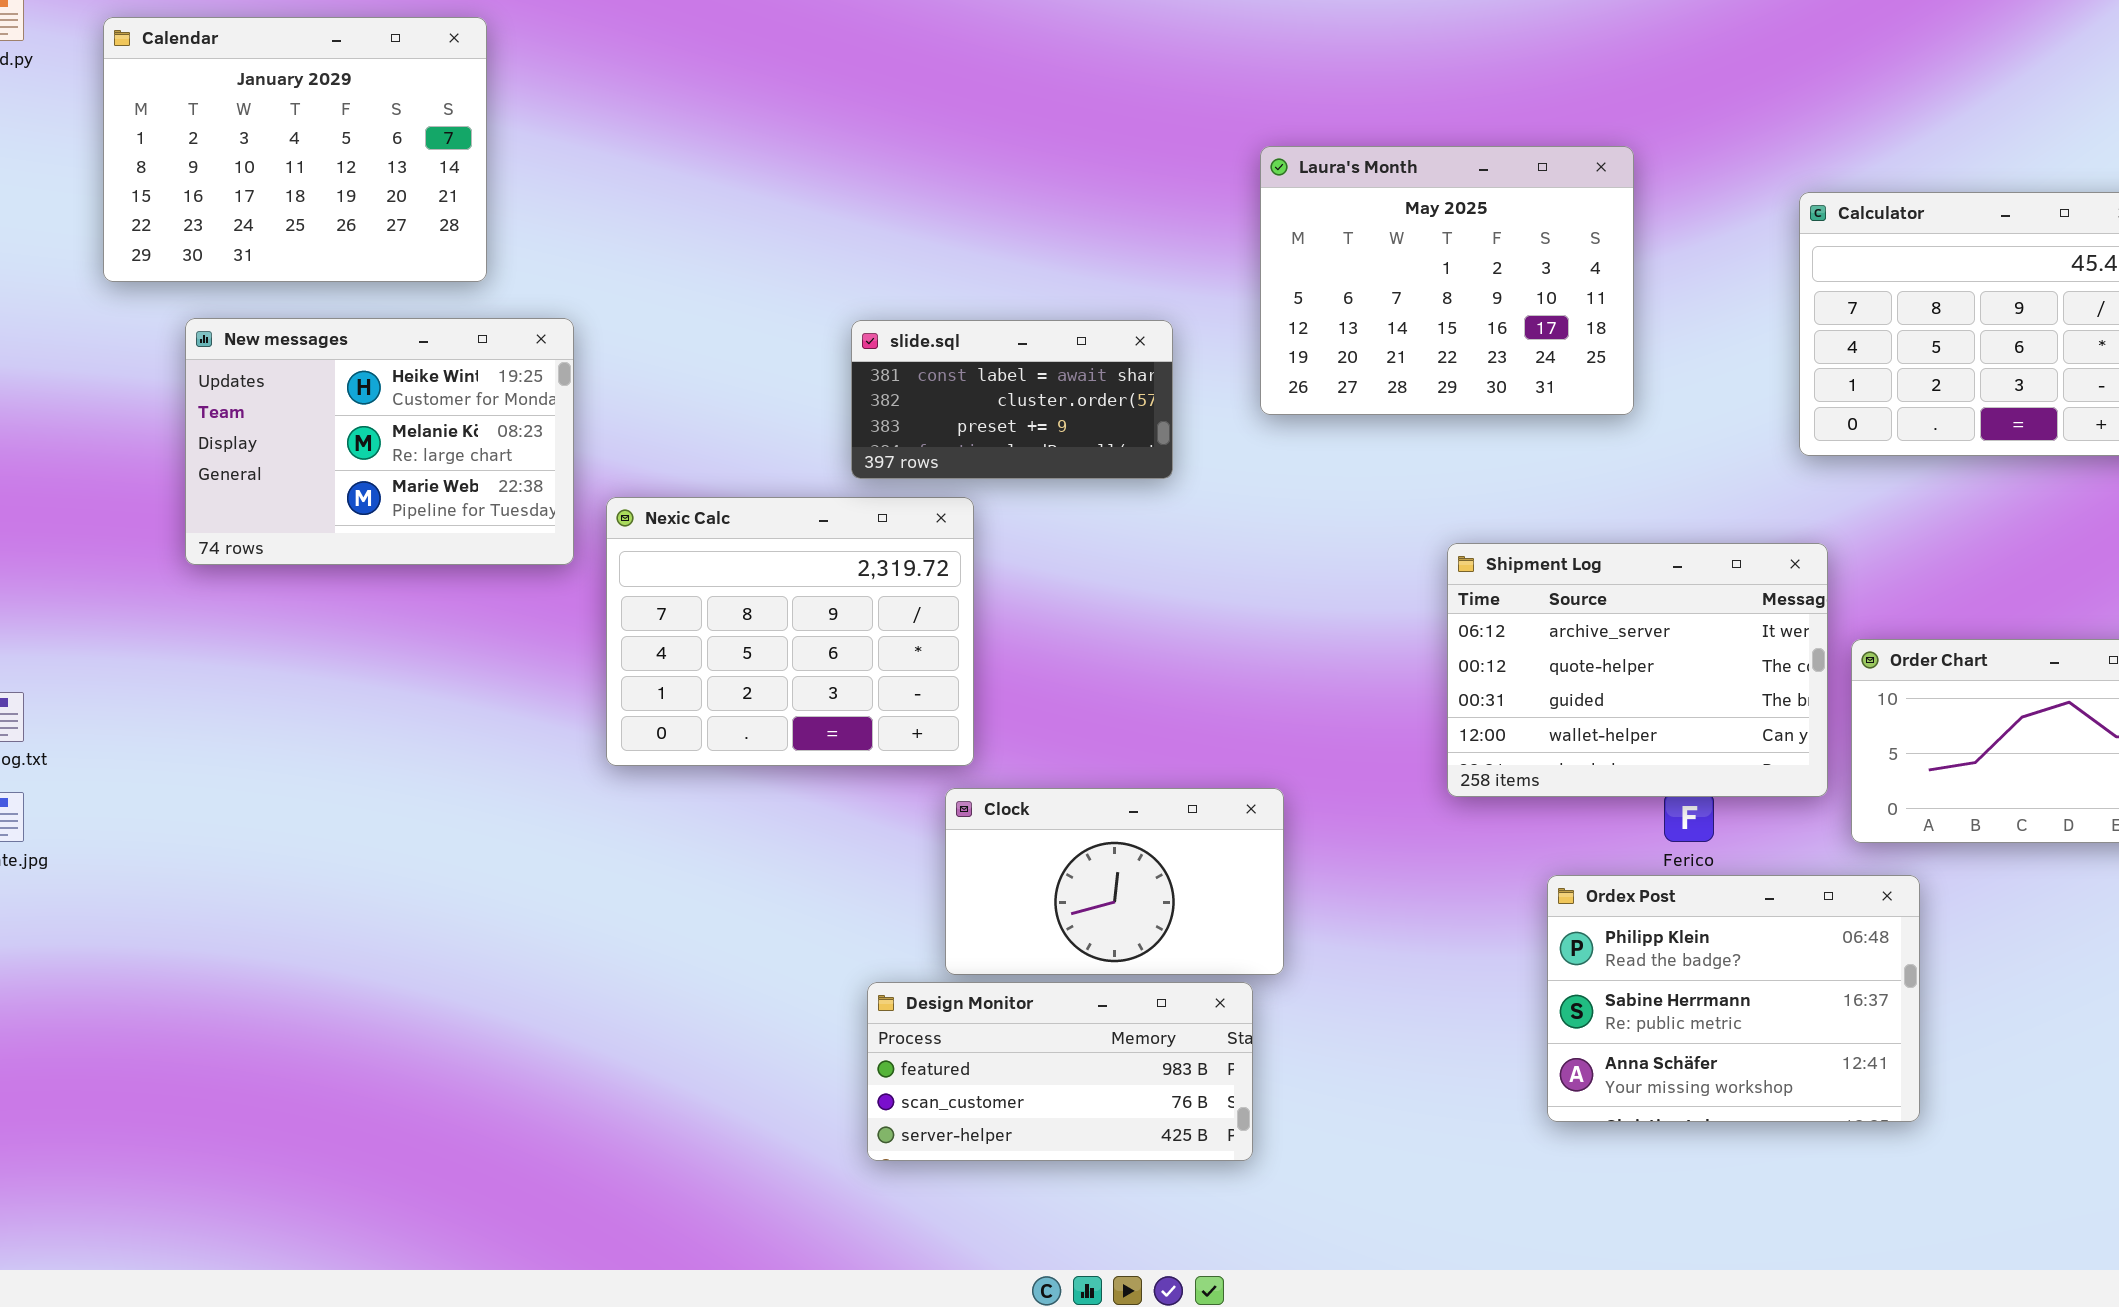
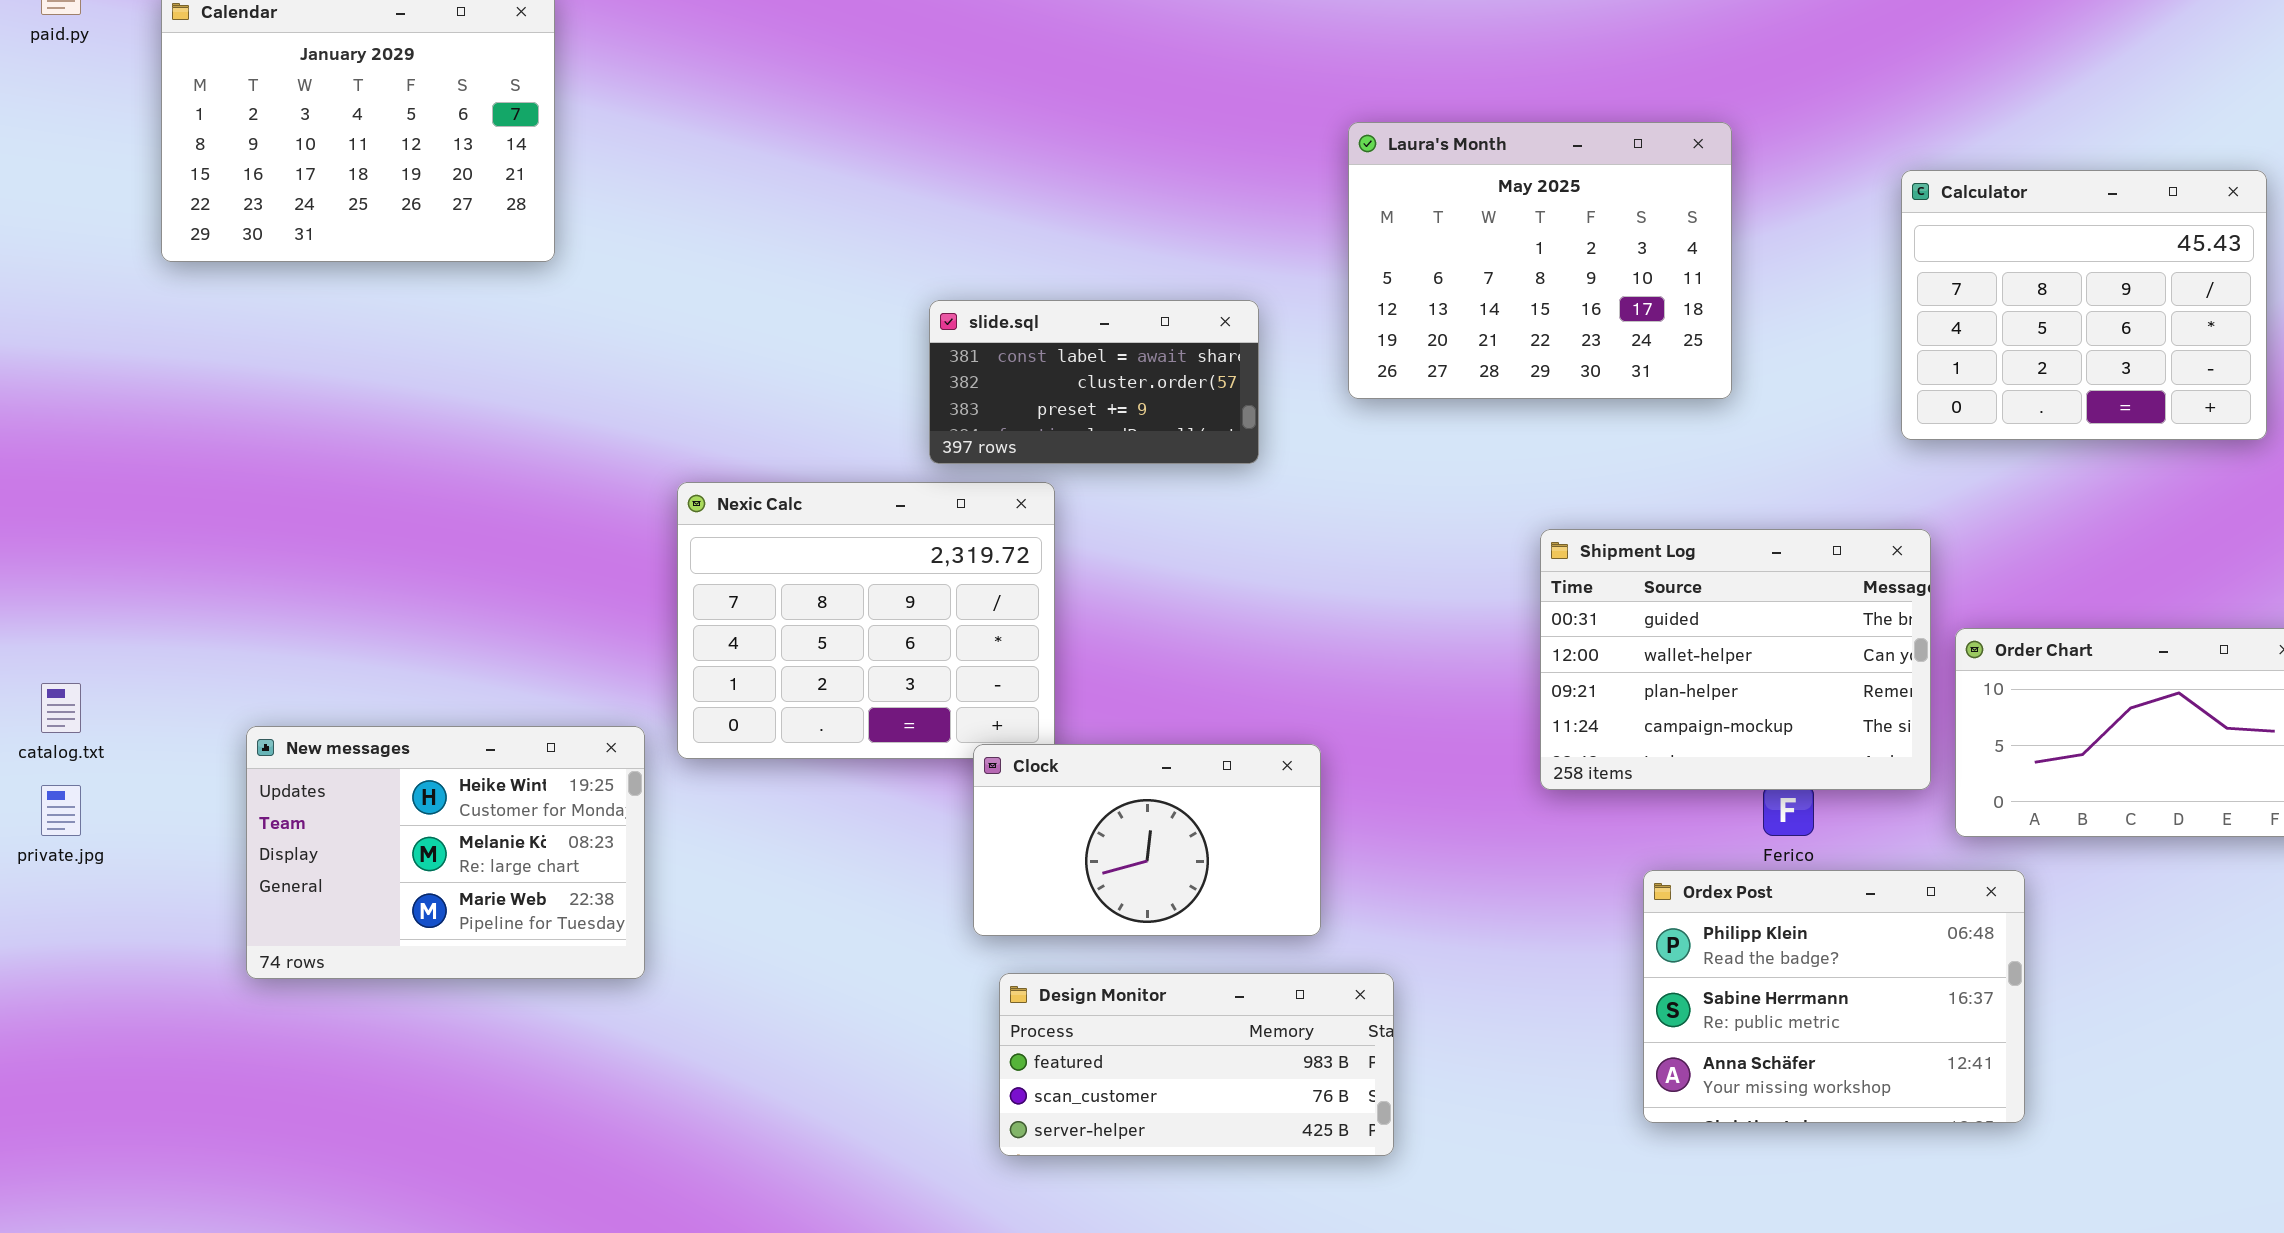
New messages: [185,318,574,565] -> [246,726,645,979], moved
Shipment Log: [1447,543,1828,797] -> [1540,529,1931,790], scrolled down 2 rows
Clock: [945,788,1284,975] -> [973,744,1321,936], moved
Design Monitor: [867,982,1253,1161] -> [999,973,1394,1156], moved

